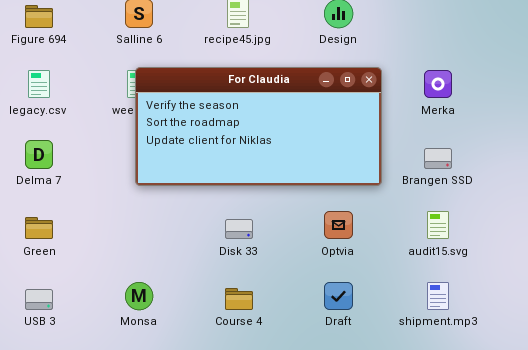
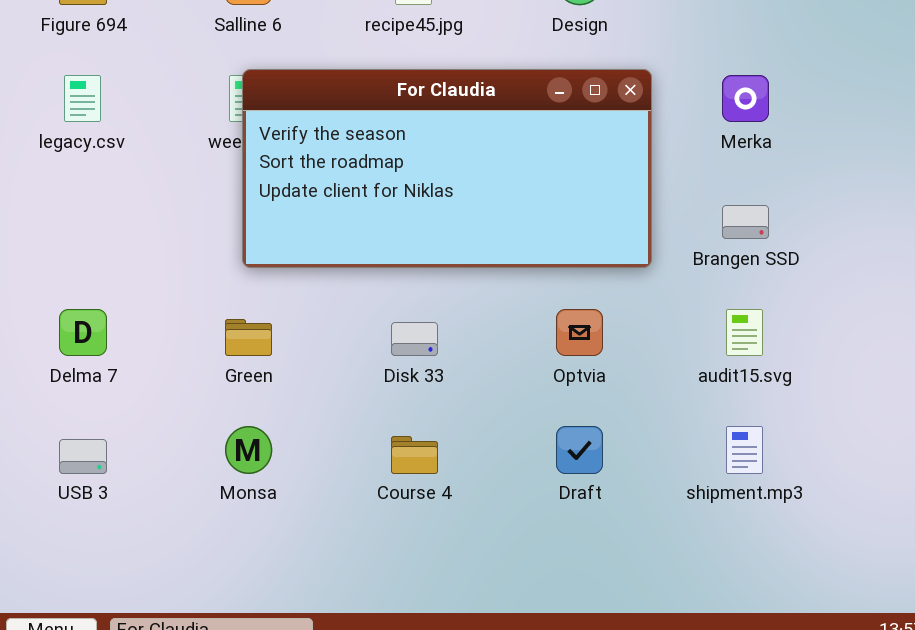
Delma 7: [25,140,53,169] -> [59,309,107,356], moved
Green: [25,217,53,239] -> [225,319,272,356], moved

